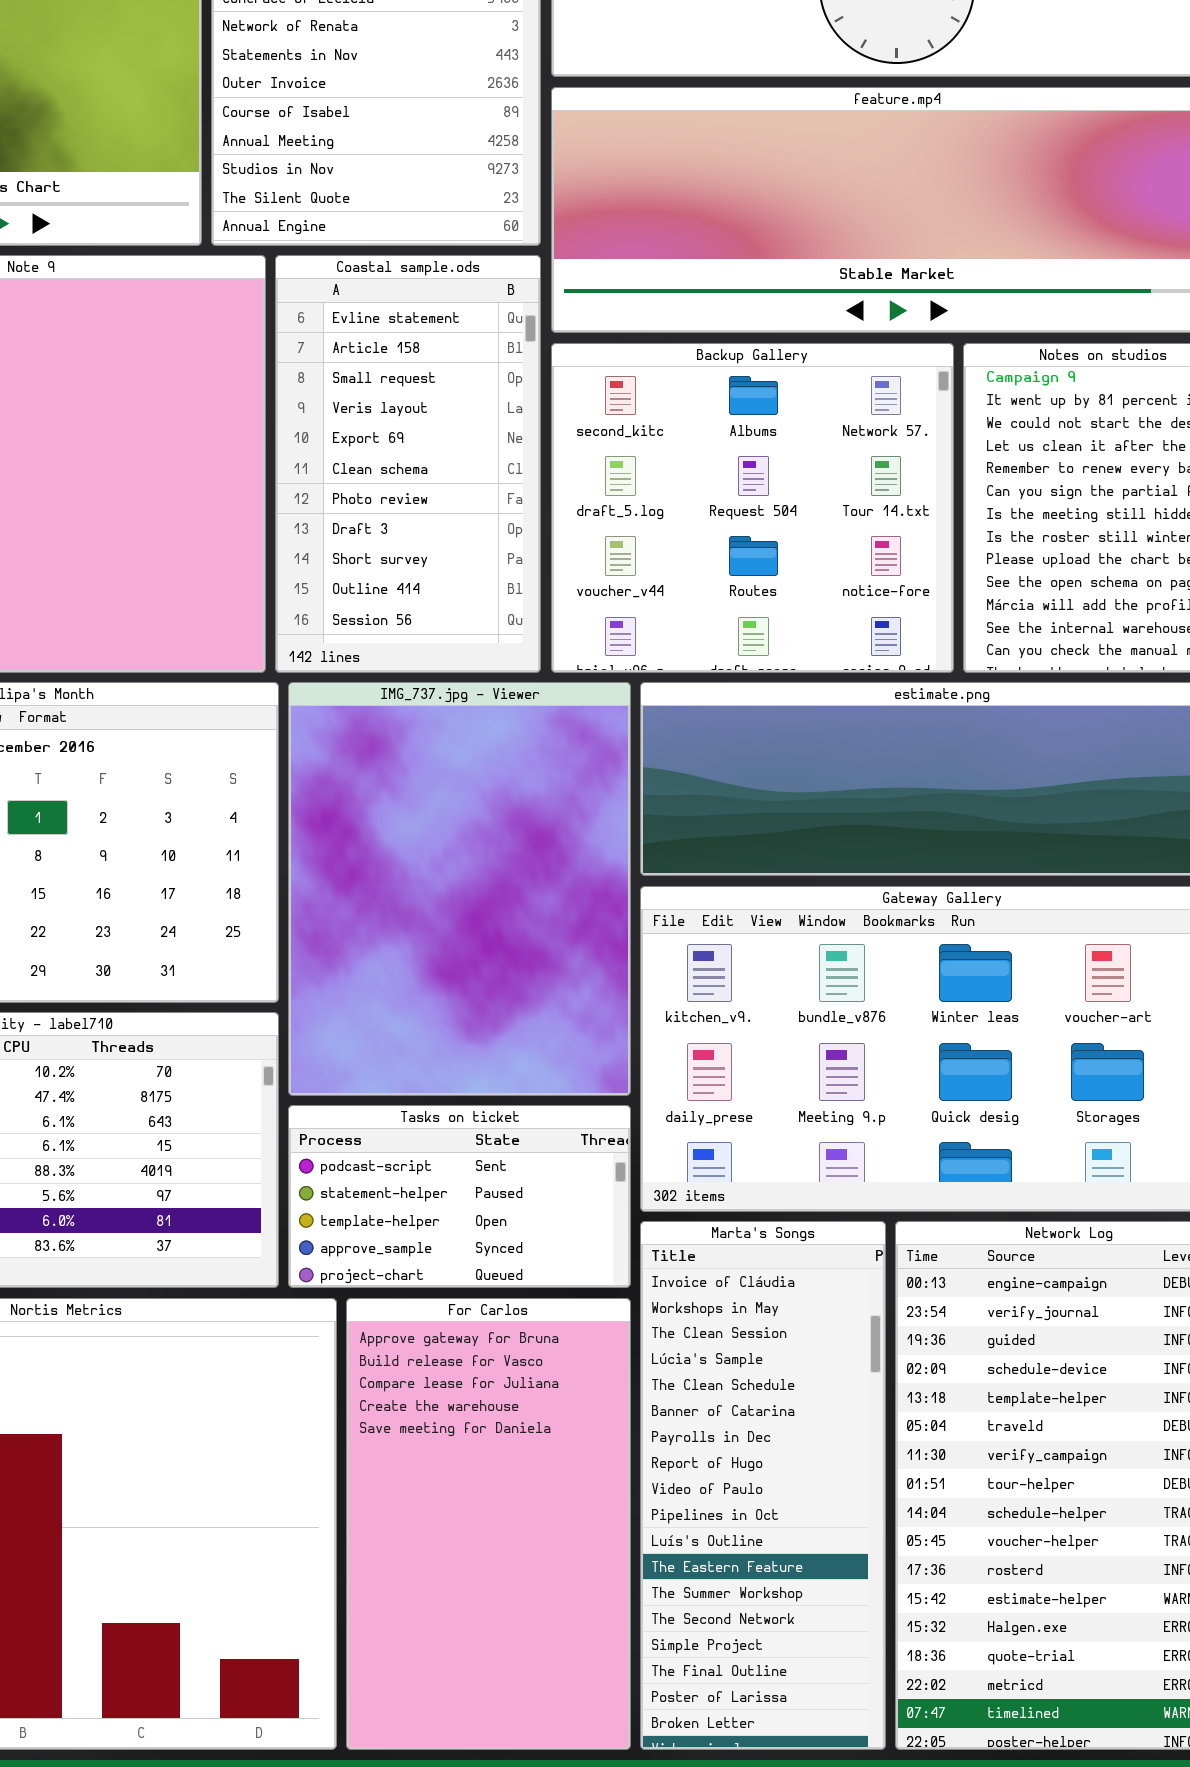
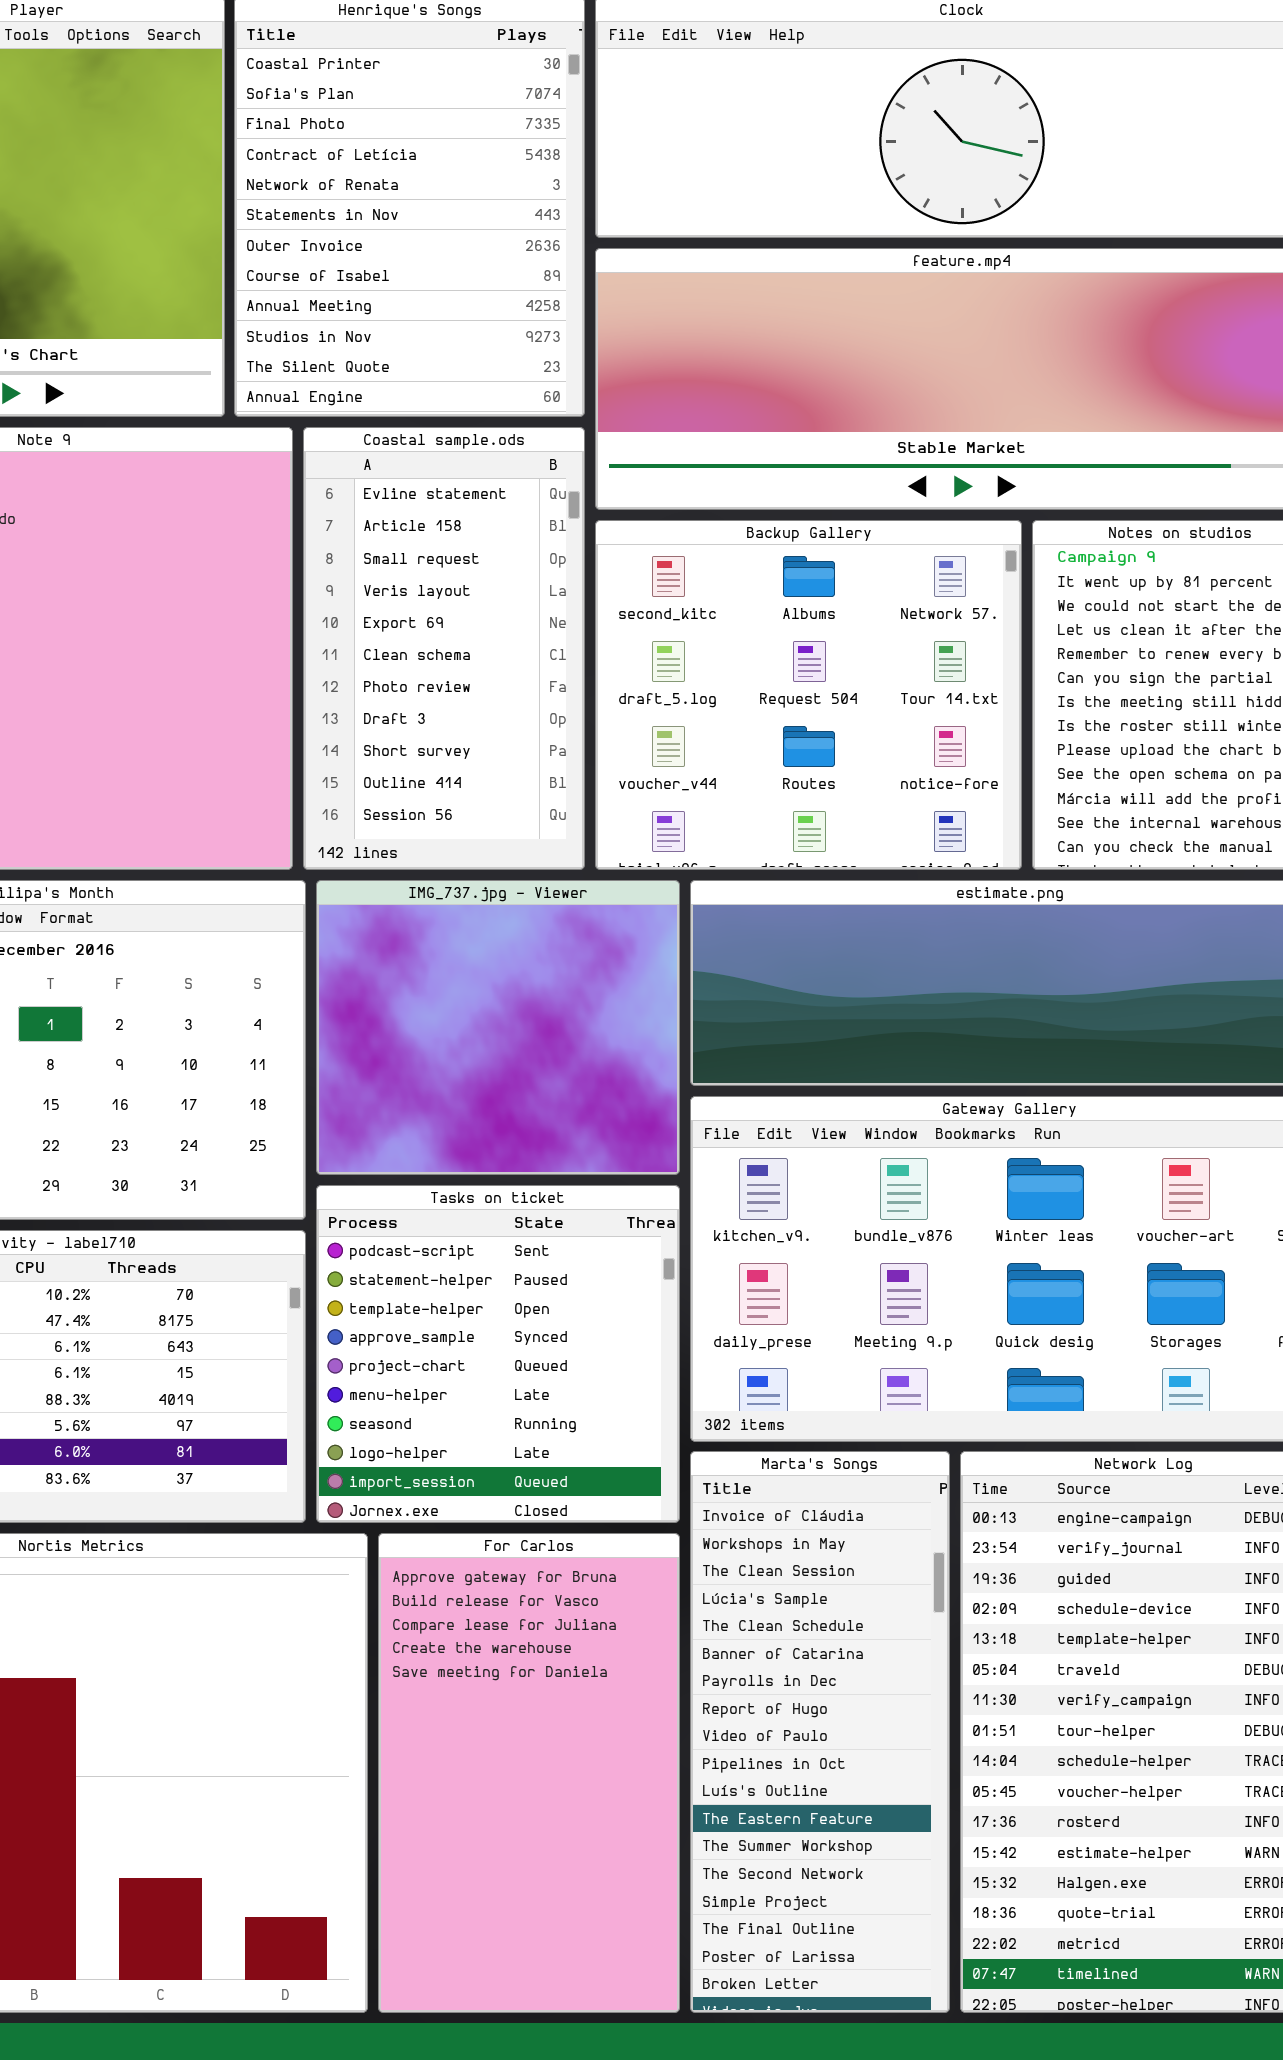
IMG_737.jpg - Viewer: [288,682,631,1096] -> [316,880,680,1175], resized
Tasks on ticket: [288,1105,631,1288] -> [316,1185,680,1523], resized

